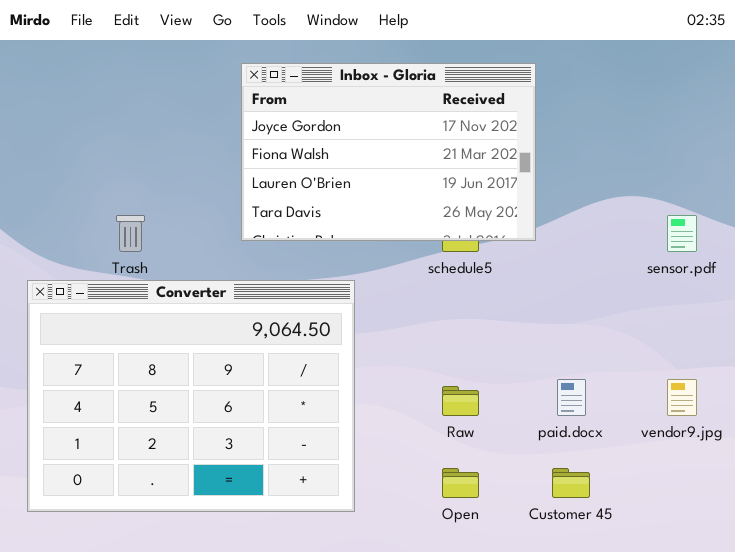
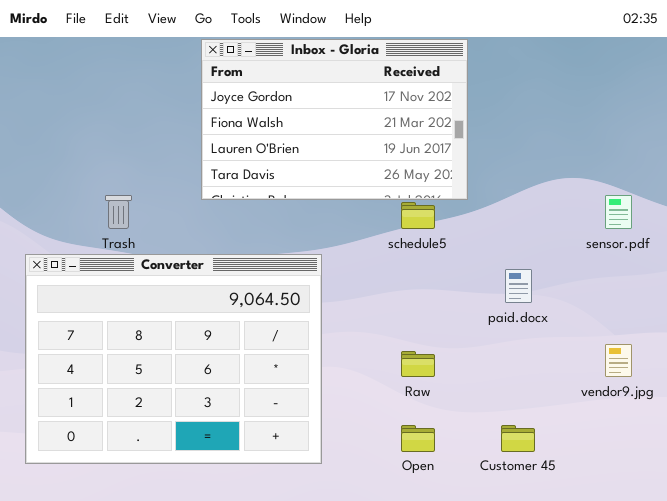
Inbox - Gloria: [241,63,536,241] -> [201,39,468,200], moved
paid.docx: [557,379,586,416] -> [505,269,532,303], moved

